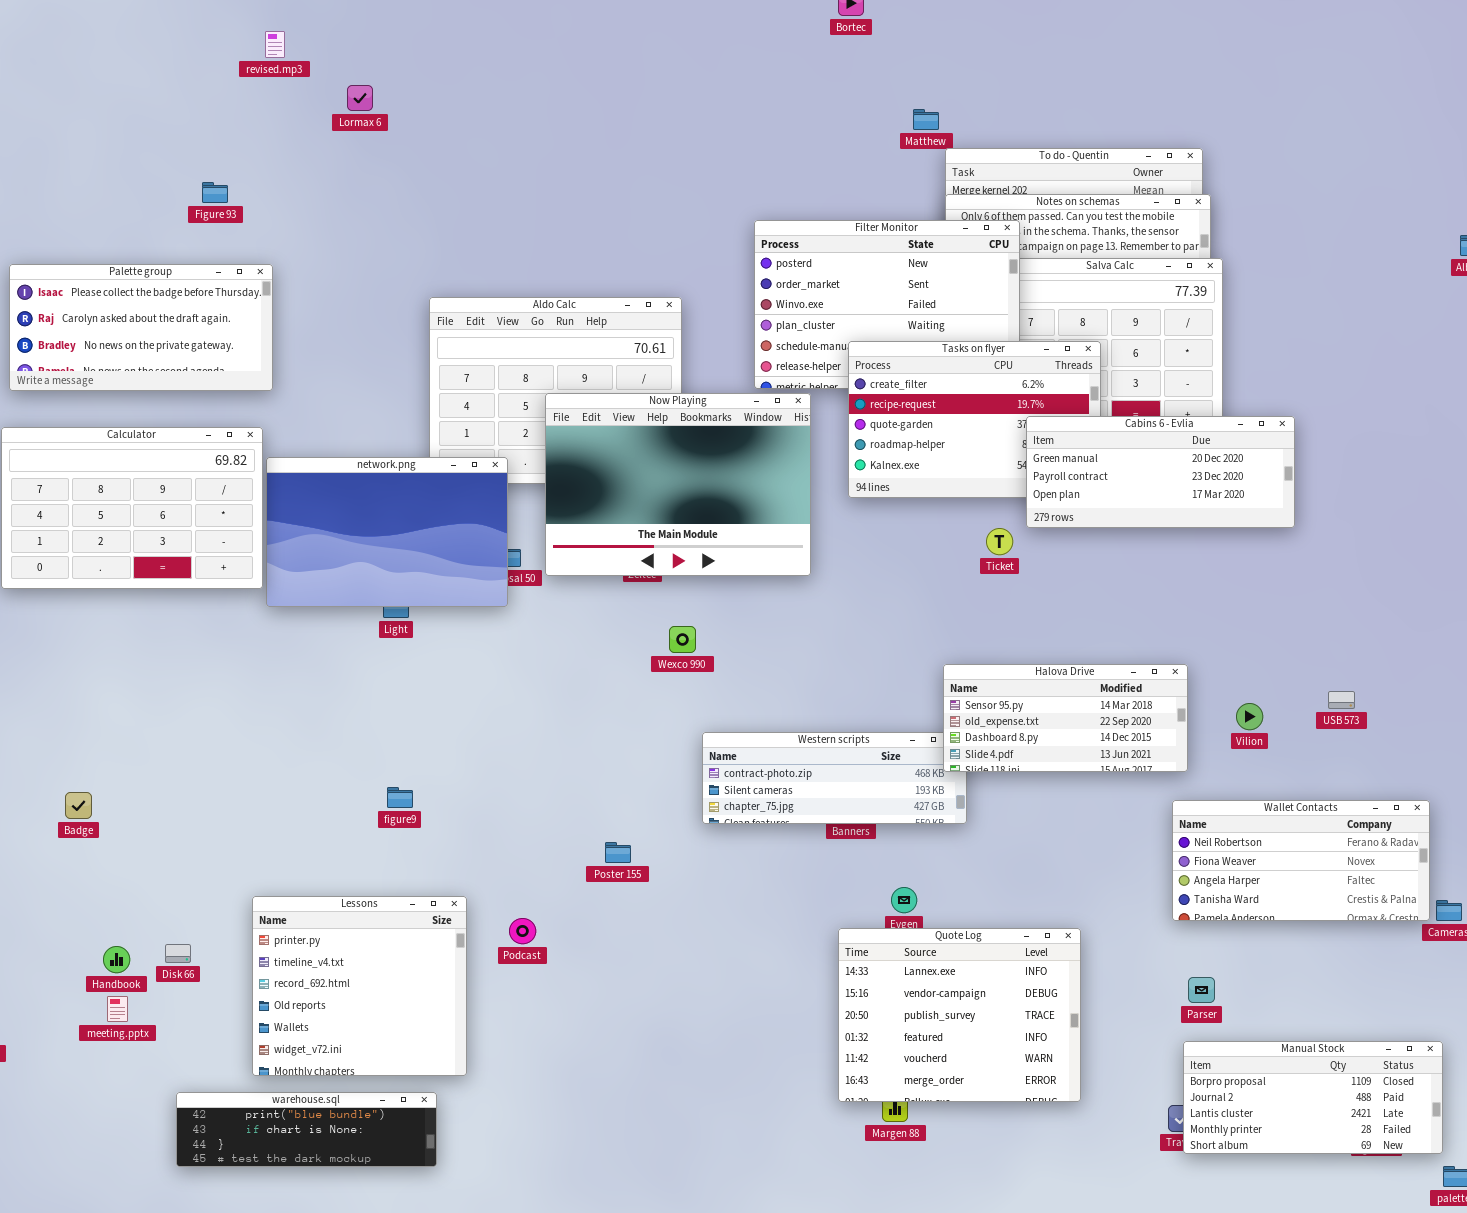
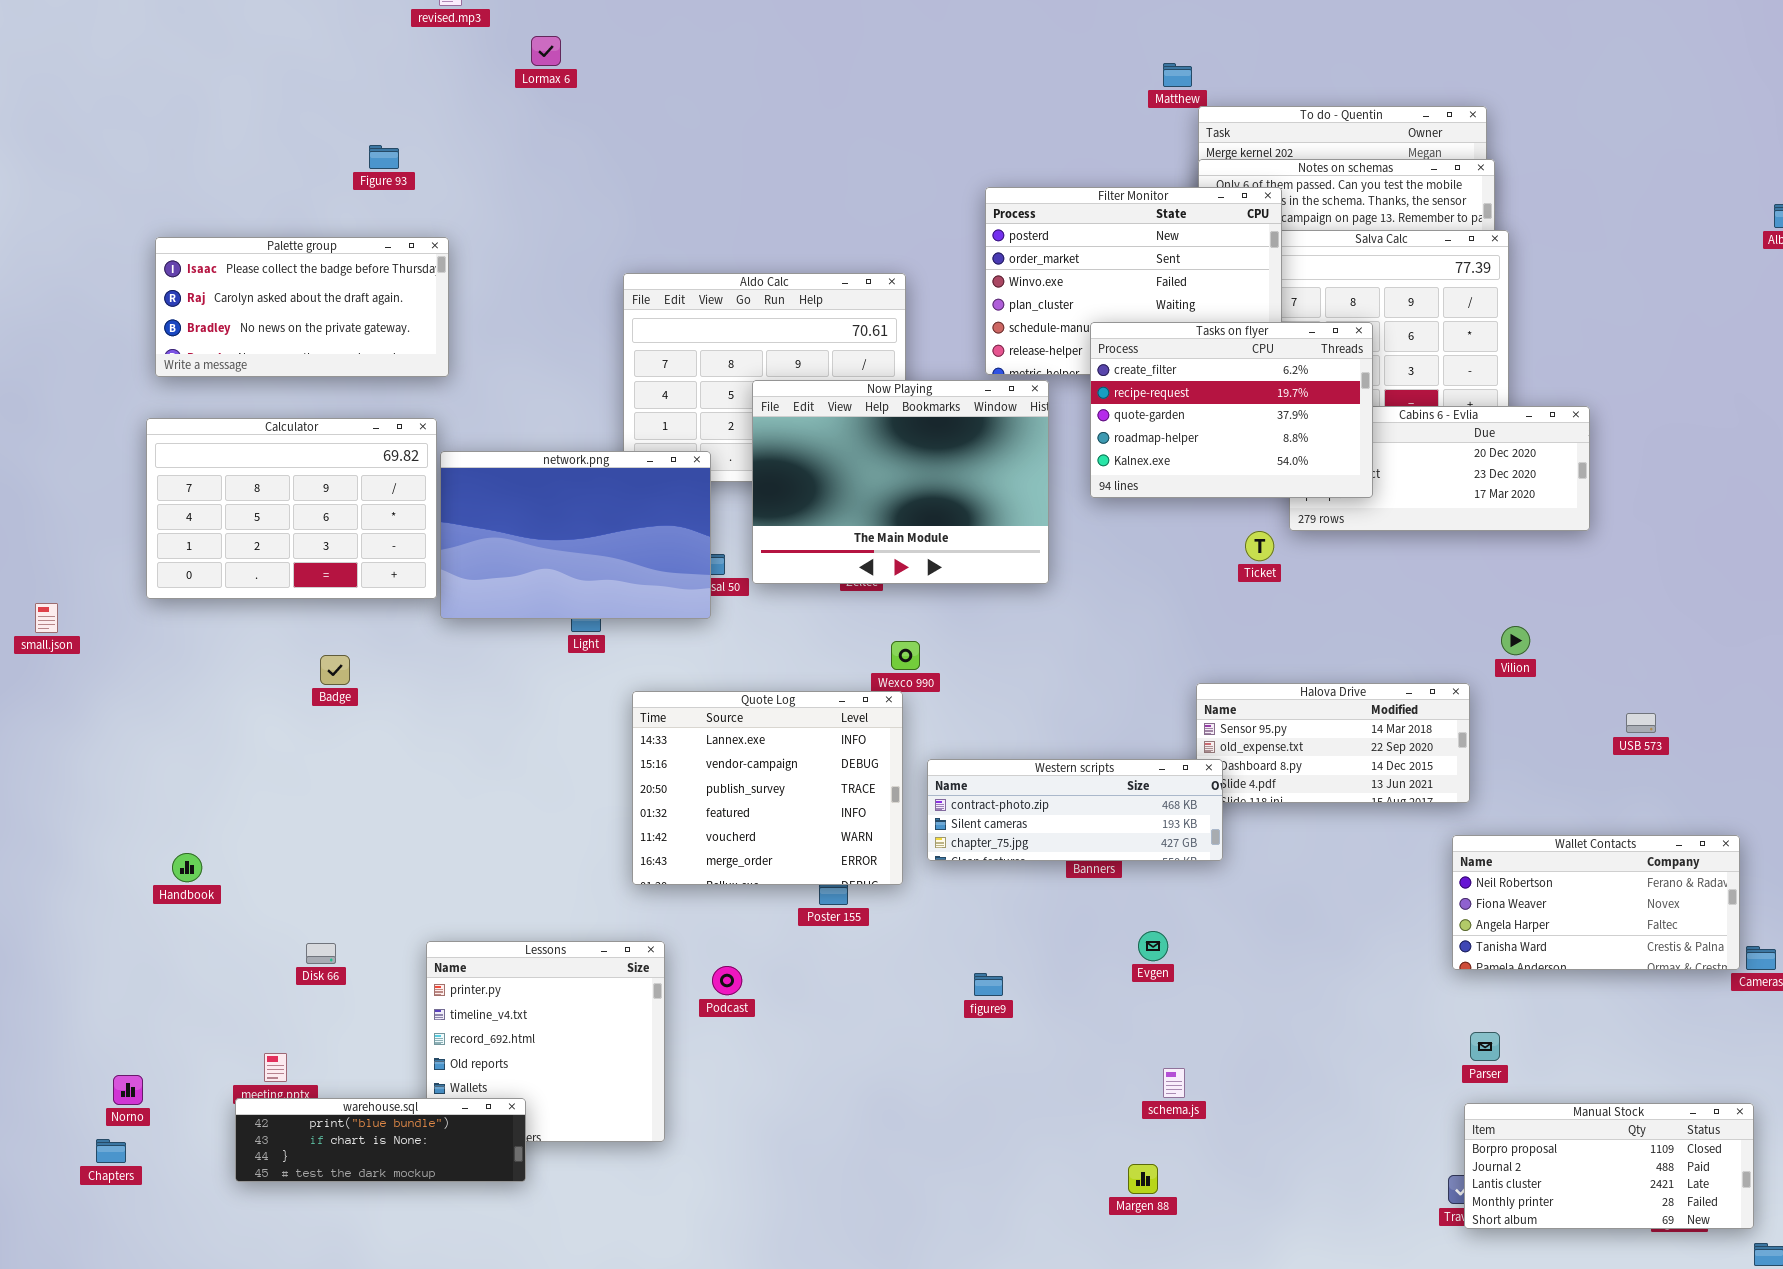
Tasks on flyer: [848,341,1101,498] -> [1090,322,1373,498], raised
Vilion: [1236,703,1263,730] -> [1501,626,1530,655], moved
Western scripts: [702,732,967,824] -> [927,759,1223,861], raised
figure9: [387,787,413,808] -> [974,973,1003,996], moved
Badge: [65,792,92,819] -> [320,655,350,685], moved
Quote Log: [838,928,1081,1102] -> [632,691,903,885], moved
Disk 66: [165,944,191,963] -> [306,943,336,964], moved
Handbook: [103,946,130,973] -> [172,853,202,882], moved
warehouse.sql: [176,1092,437,1167] -> [235,1098,526,1182], moved

